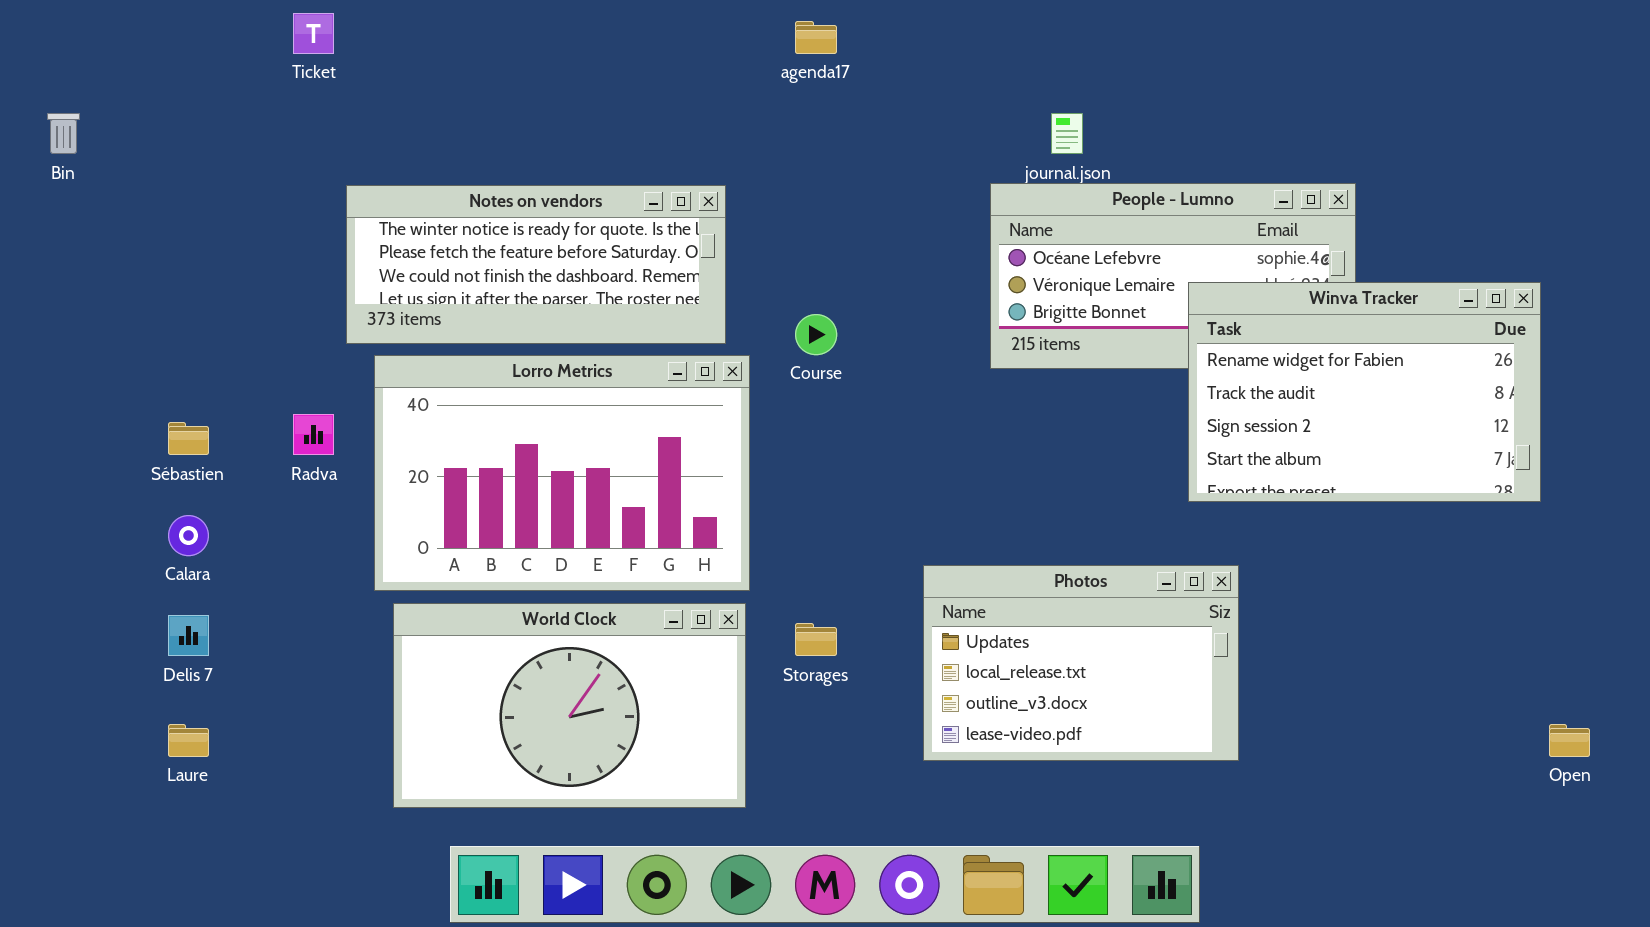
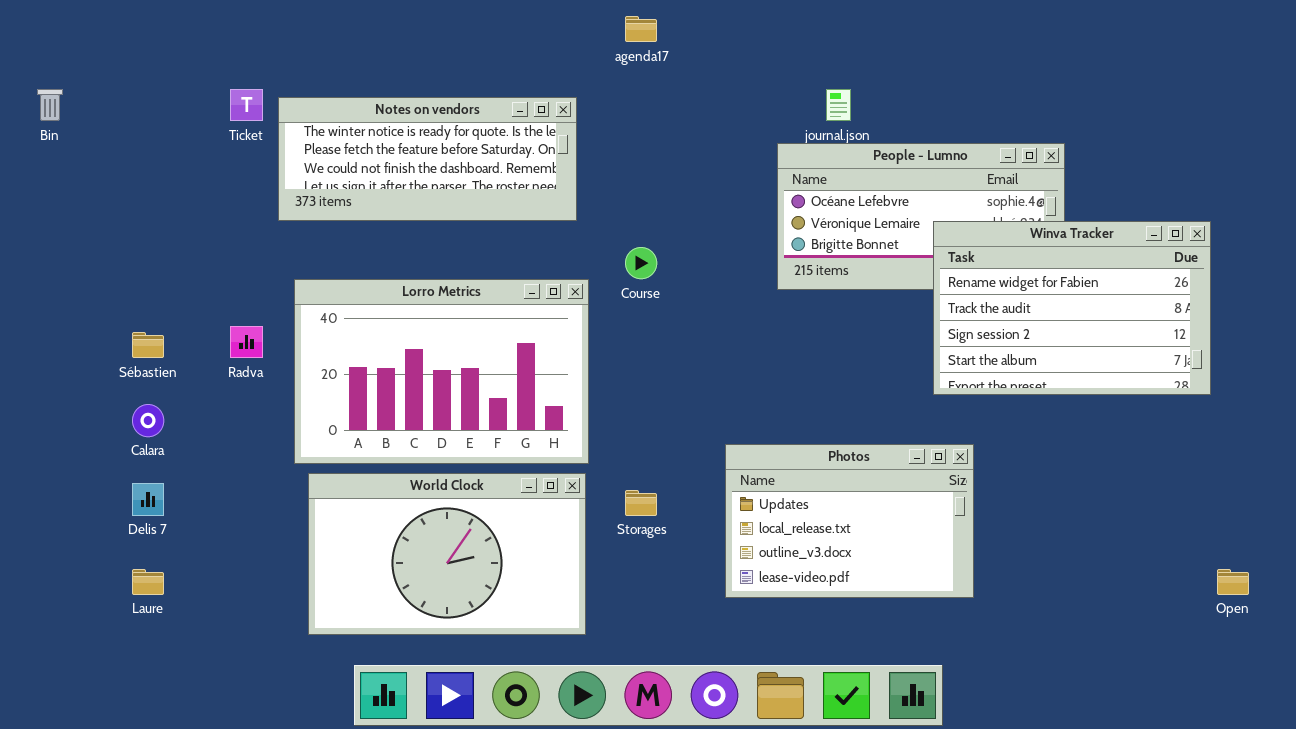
Ticket: [293,13,334,54] -> [230,89,263,121], moved
Notes on vendors: [346,185,726,344] -> [278,97,577,221], moved

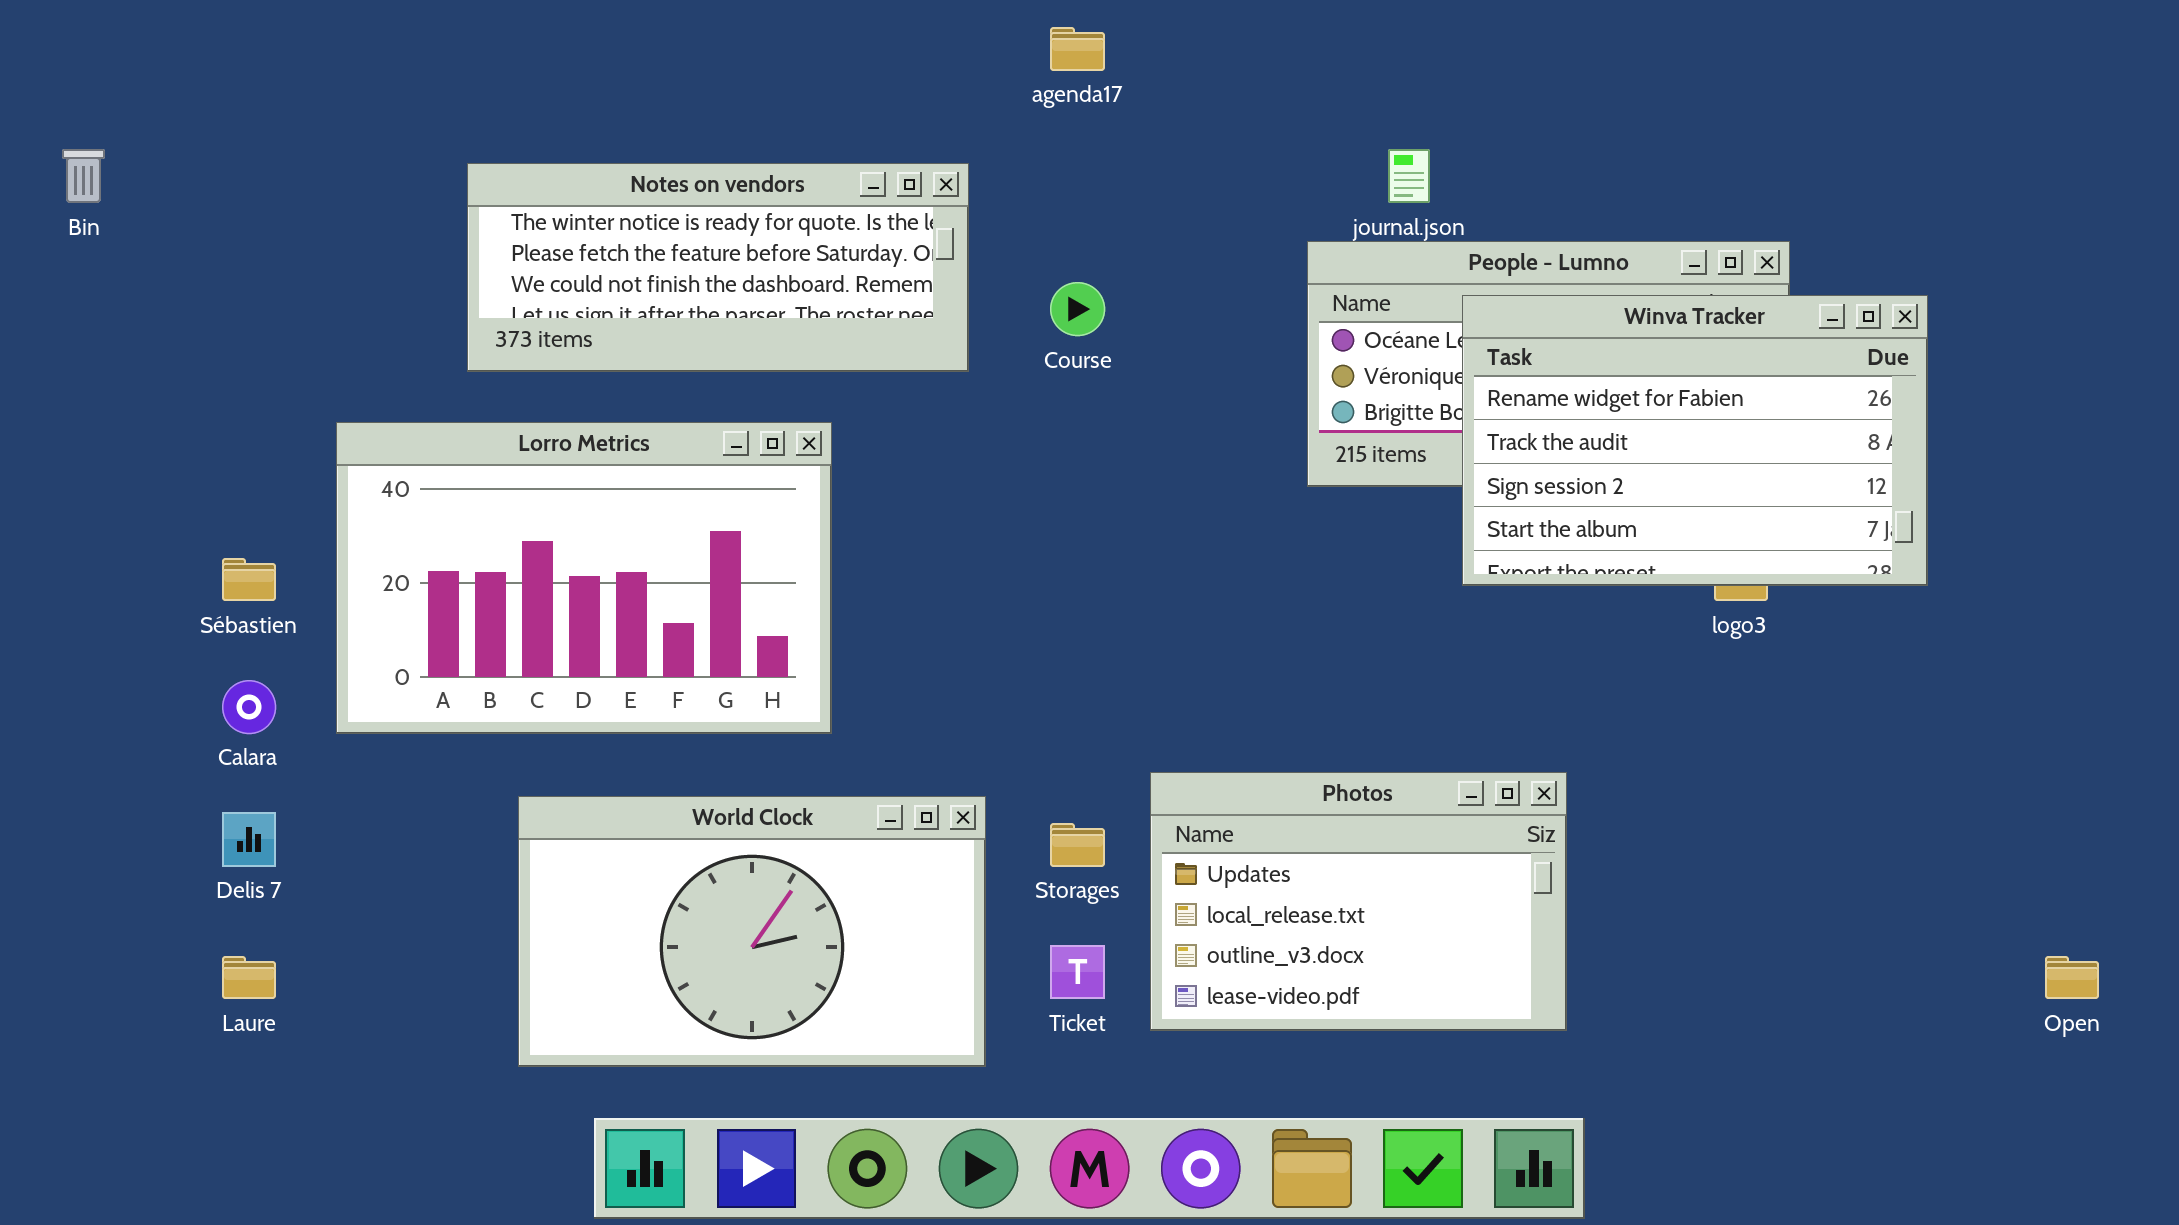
Ticket: [230,89,263,121] -> [1050,945,1105,999], moved
Winva Tracker: [933,221,1211,395] -> [1462,295,1928,586], moved
Course: [625,247,657,279] -> [1050,282,1105,336], moved
Lorro Metrics: [294,279,589,464] -> [336,422,832,734], moved
Photos: [725,444,974,598] -> [1150,772,1567,1031], moved

